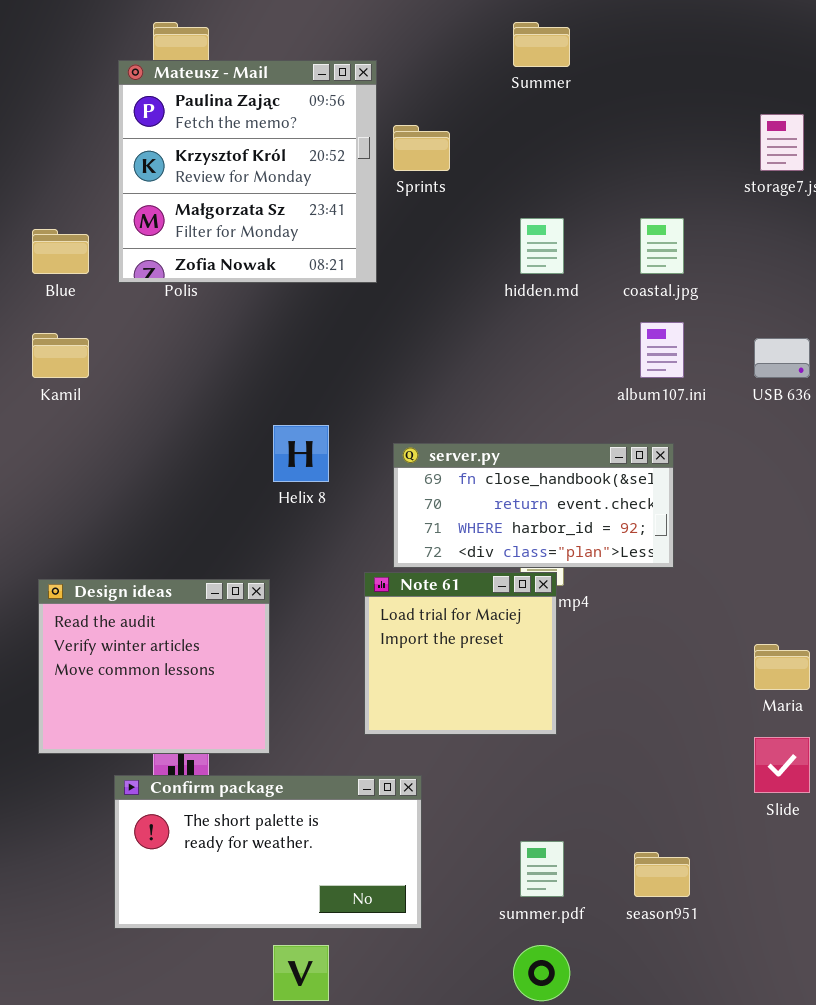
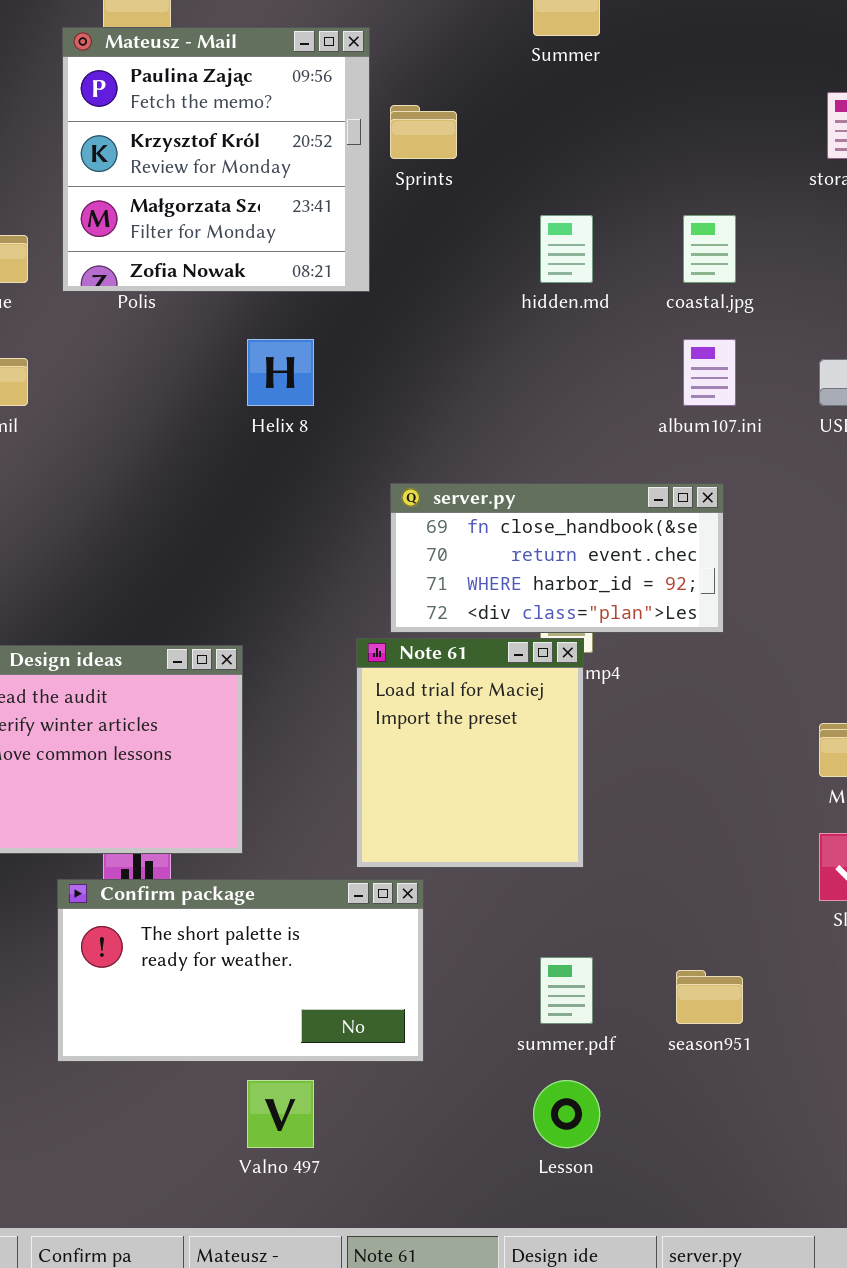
Helix 8: [273,425,329,482] -> [247,339,314,406], moved
Note 61: [364,572,557,735] -> [356,638,584,868], resized

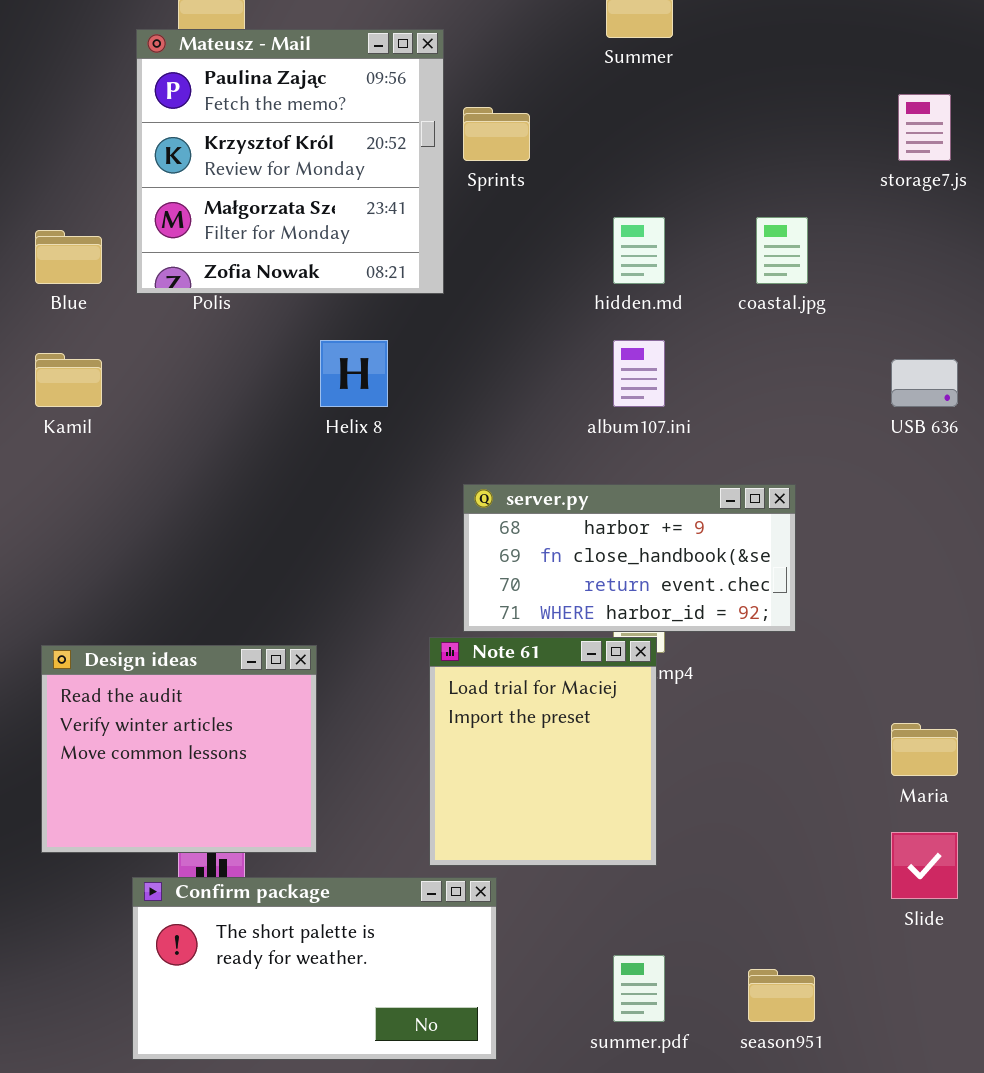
album107.ini: [683,339,736,406] -> [613,340,665,407], moved
server.py: [390,483,724,633] -> [463,484,796,632], scrolled up 1 row

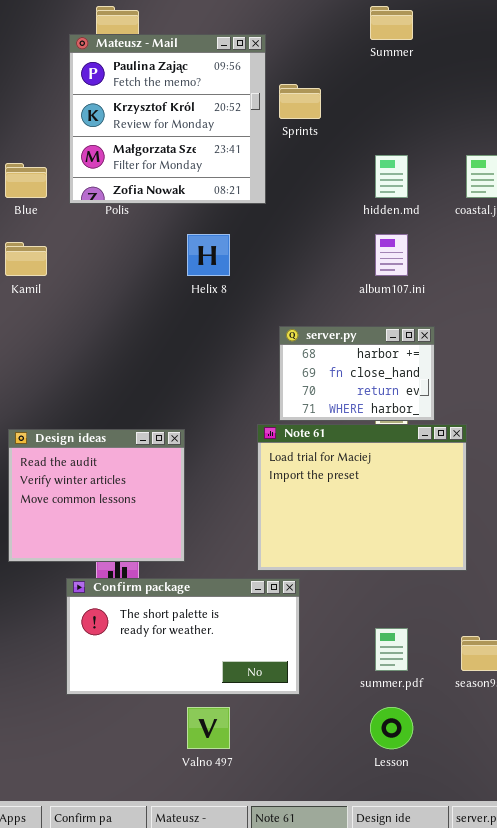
server.py: [463,484,796,632] -> [279,326,435,421], resized
Note 61: [429,637,657,866] -> [257,424,467,571], resized

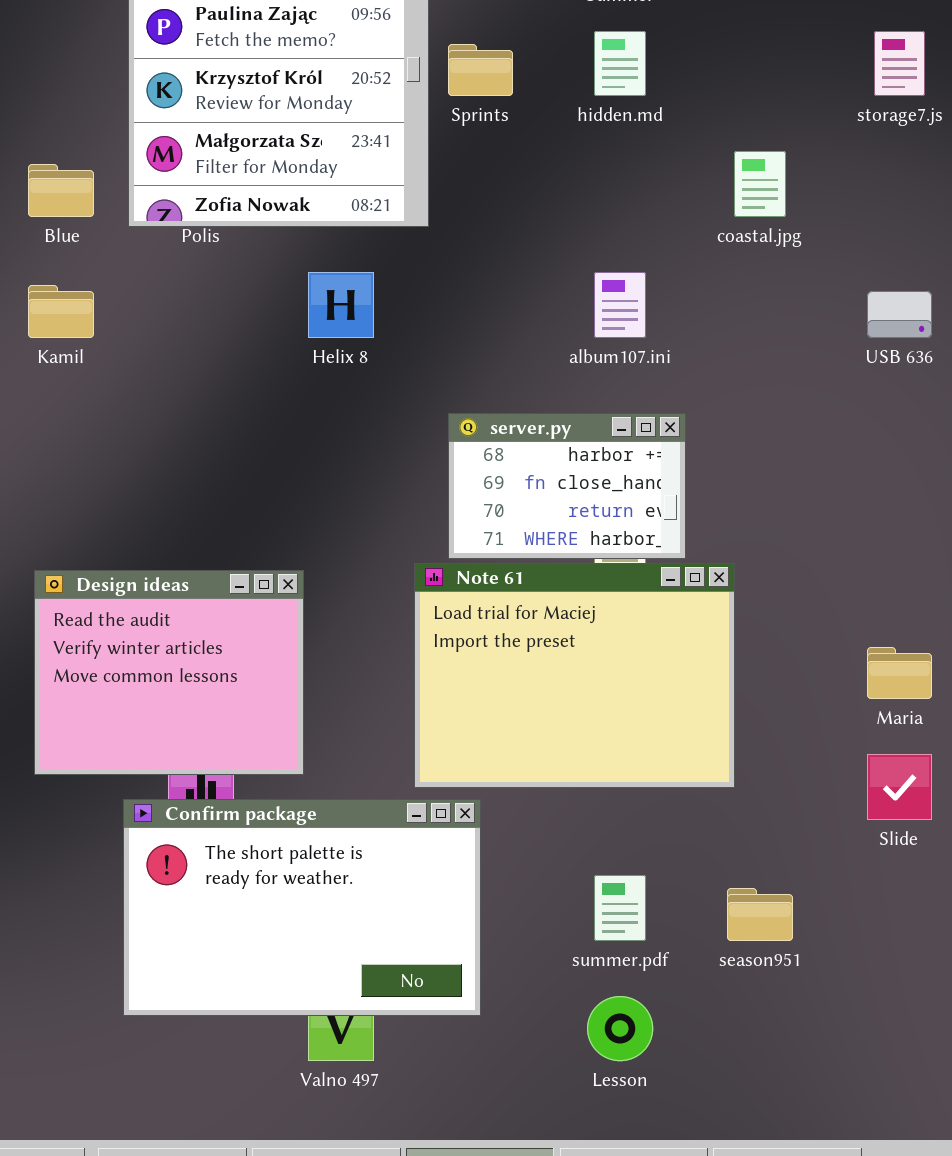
hidden.md: [375,155,408,198] -> [594,31,646,96], moved
Confirm package: [66,578,300,695] -> [123,799,481,1016], resized

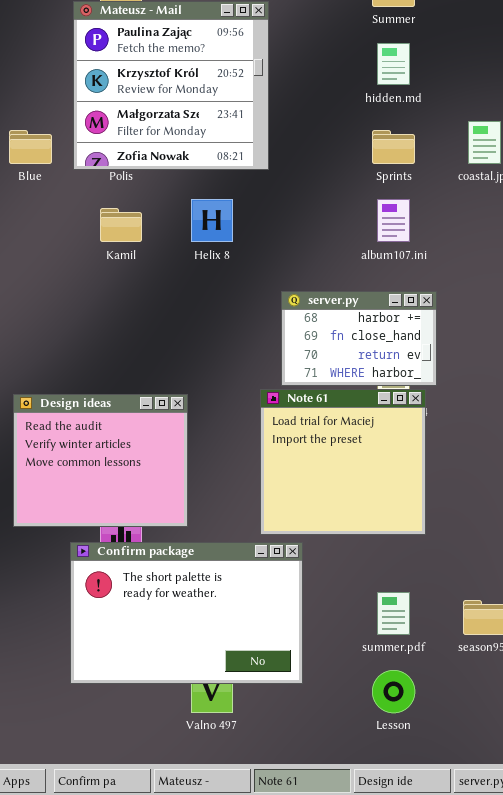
Sprints: [448,44,513,96] -> [372,130,415,164], moved
Kamil: [28,285,94,338] -> [100,208,142,242], moved
Note 61: [414,563,735,788] -> [260,389,426,535], resized

